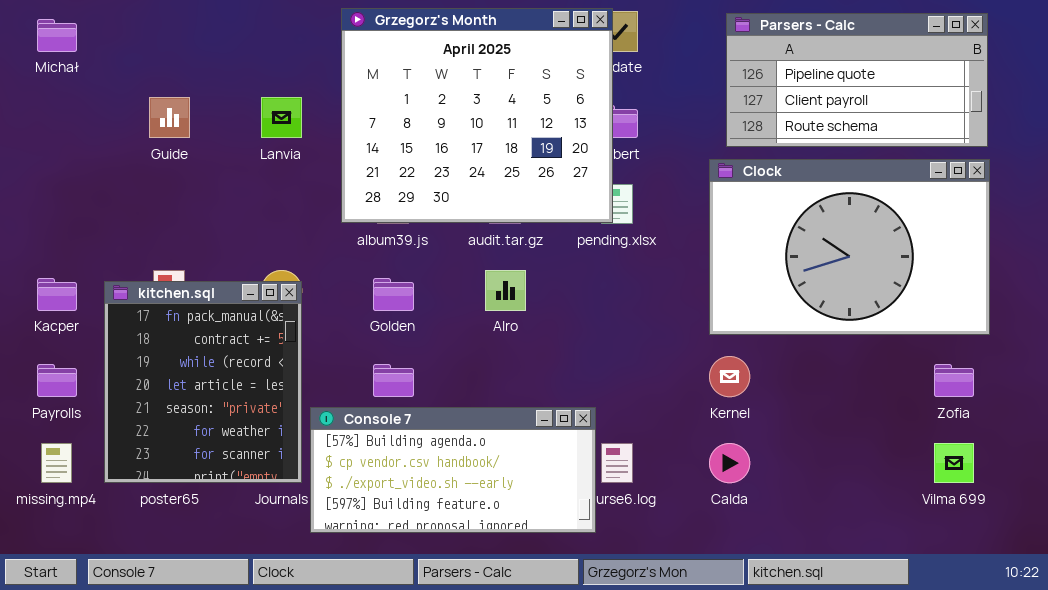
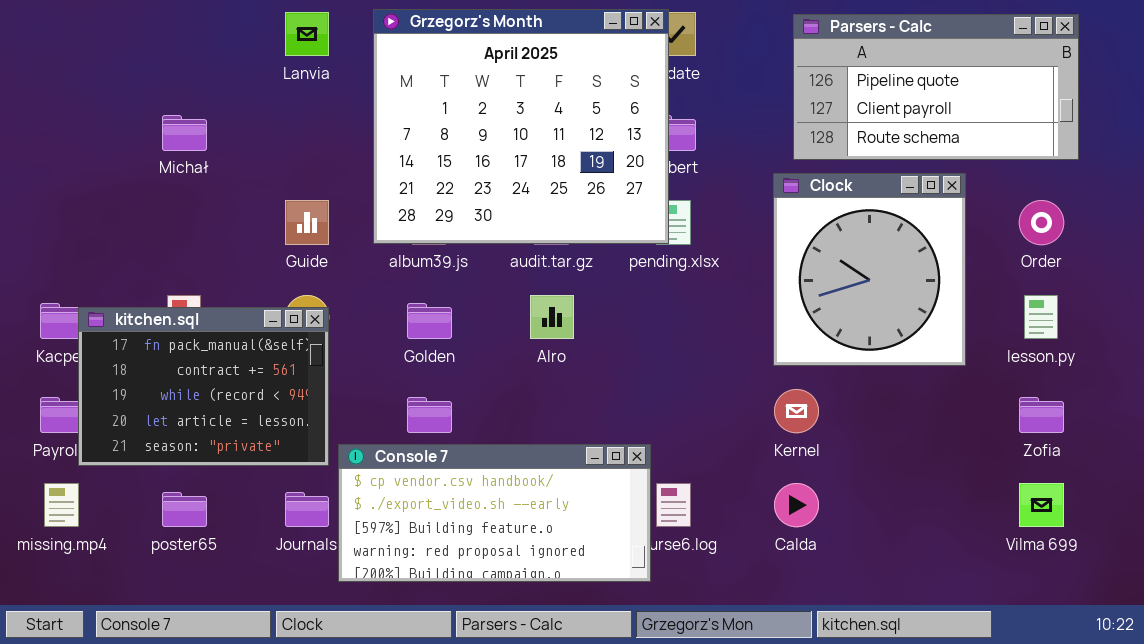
Michał: [37,19,77,52] -> [162,115,207,151], moved
Guide: [149,97,190,138] -> [285,200,329,245], moved
Lanvia: [261,97,302,138] -> [285,12,329,56], moved
Clock: [709,159,990,335] -> [773,173,966,366], resized
kitchen.sql: [104,281,302,483] -> [78,307,329,466], resized
Console 7: [310,407,596,533] -> [338,444,651,582], scrolled down 1 row

